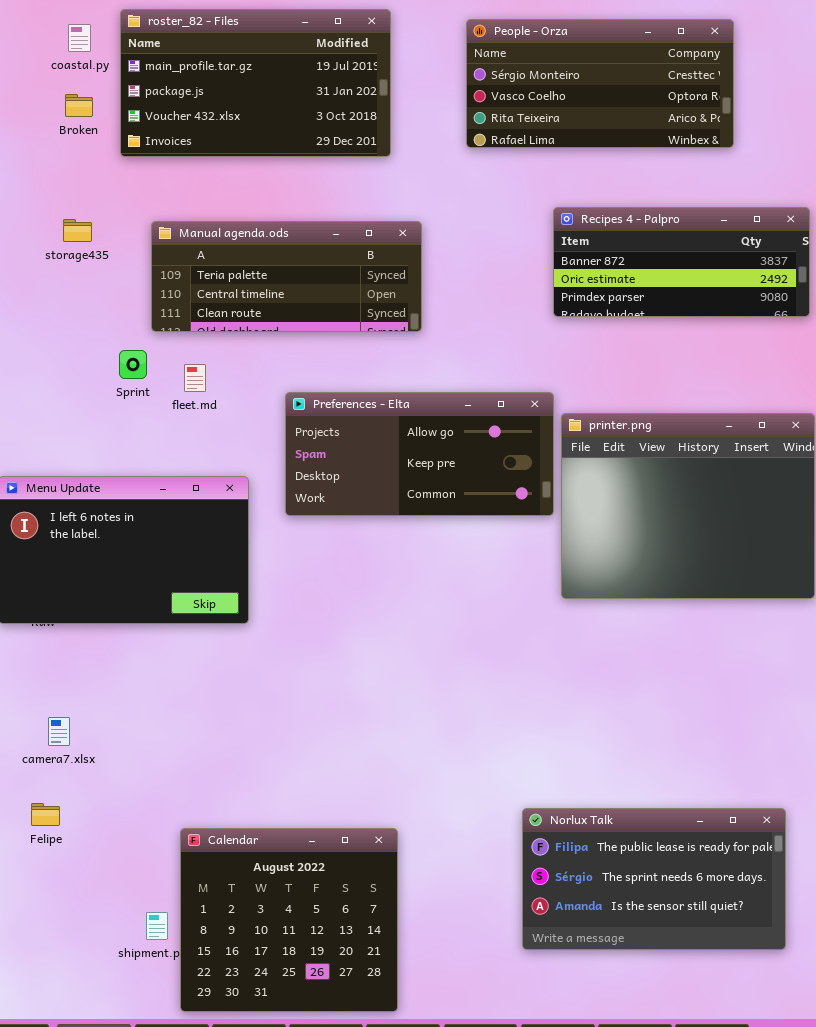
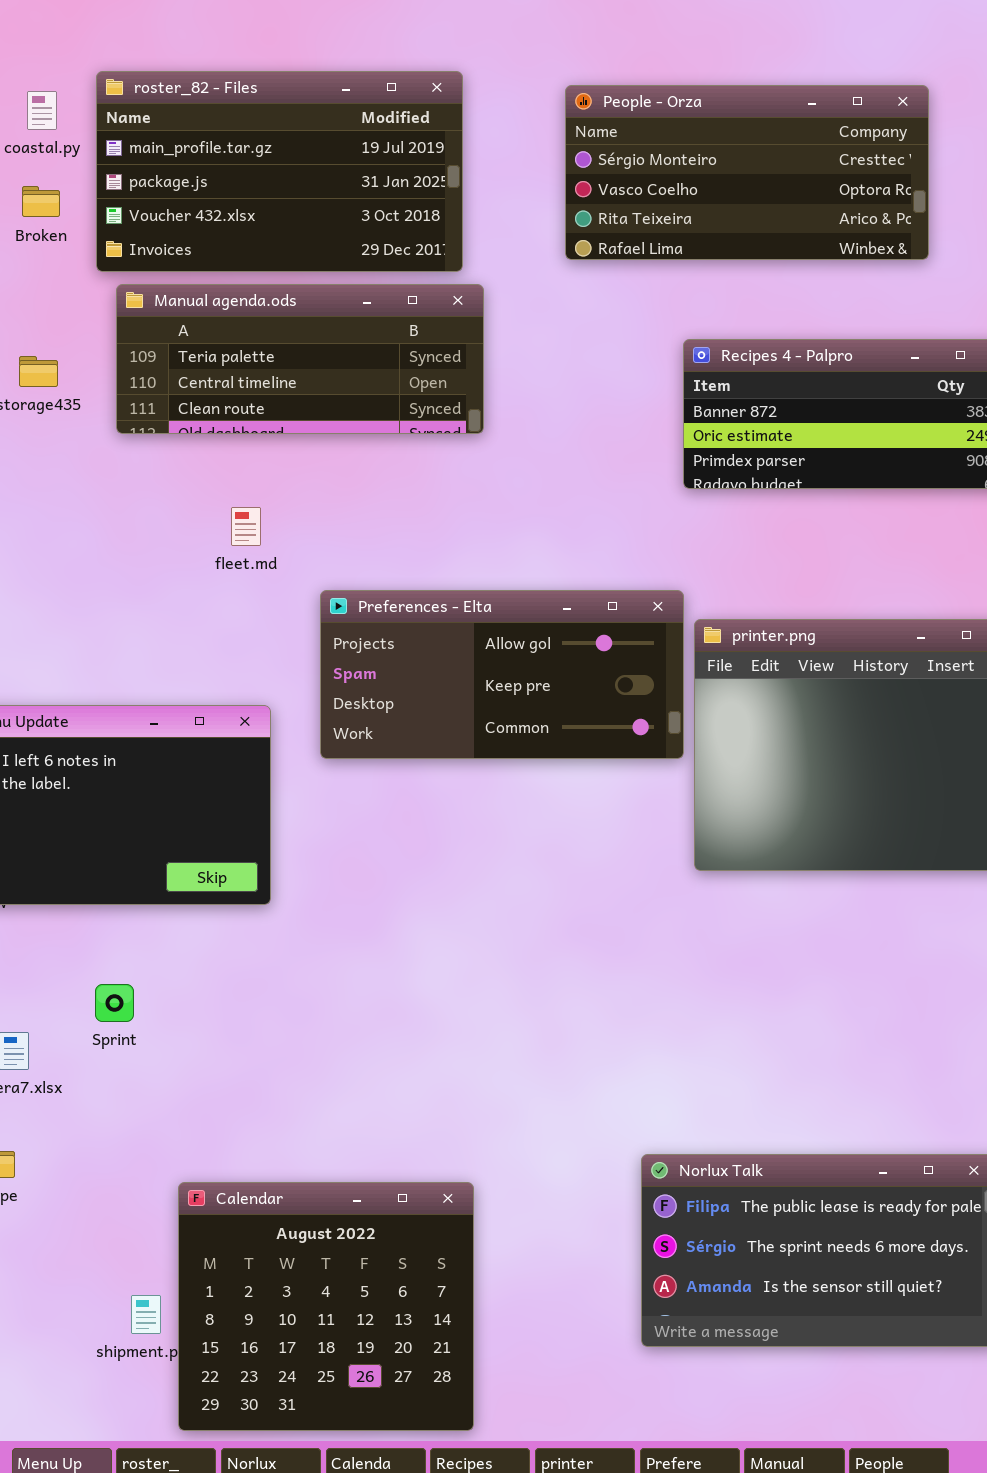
Manual agenda.ods: [151,221,422,332] -> [116,284,484,434], moved
Sprint: [119,350,147,379] -> [95,984,134,1022], moved
fleet.md: [184,364,206,392] -> [231,507,261,546], moved

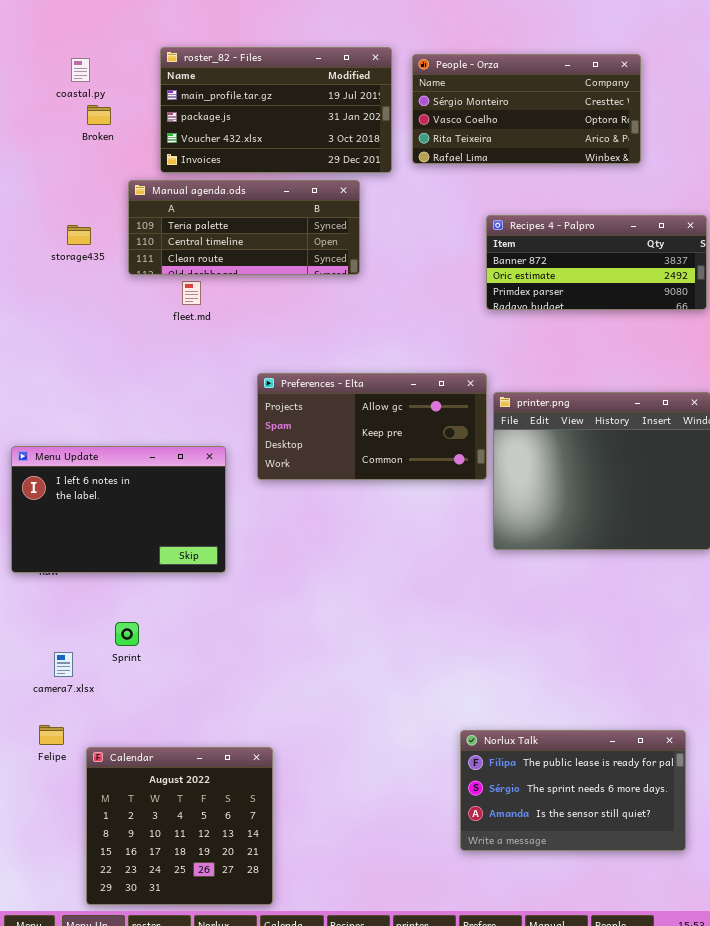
roster_82 - Files: [96,71,463,272] -> [160,47,392,173], moved
Broken: [22,186,60,217] -> [87,105,111,125], moved
fleet.md: [231,507,261,546] -> [182,281,201,305], moved
Calendar: [178,1182,474,1431] -> [86,747,273,905], moved

